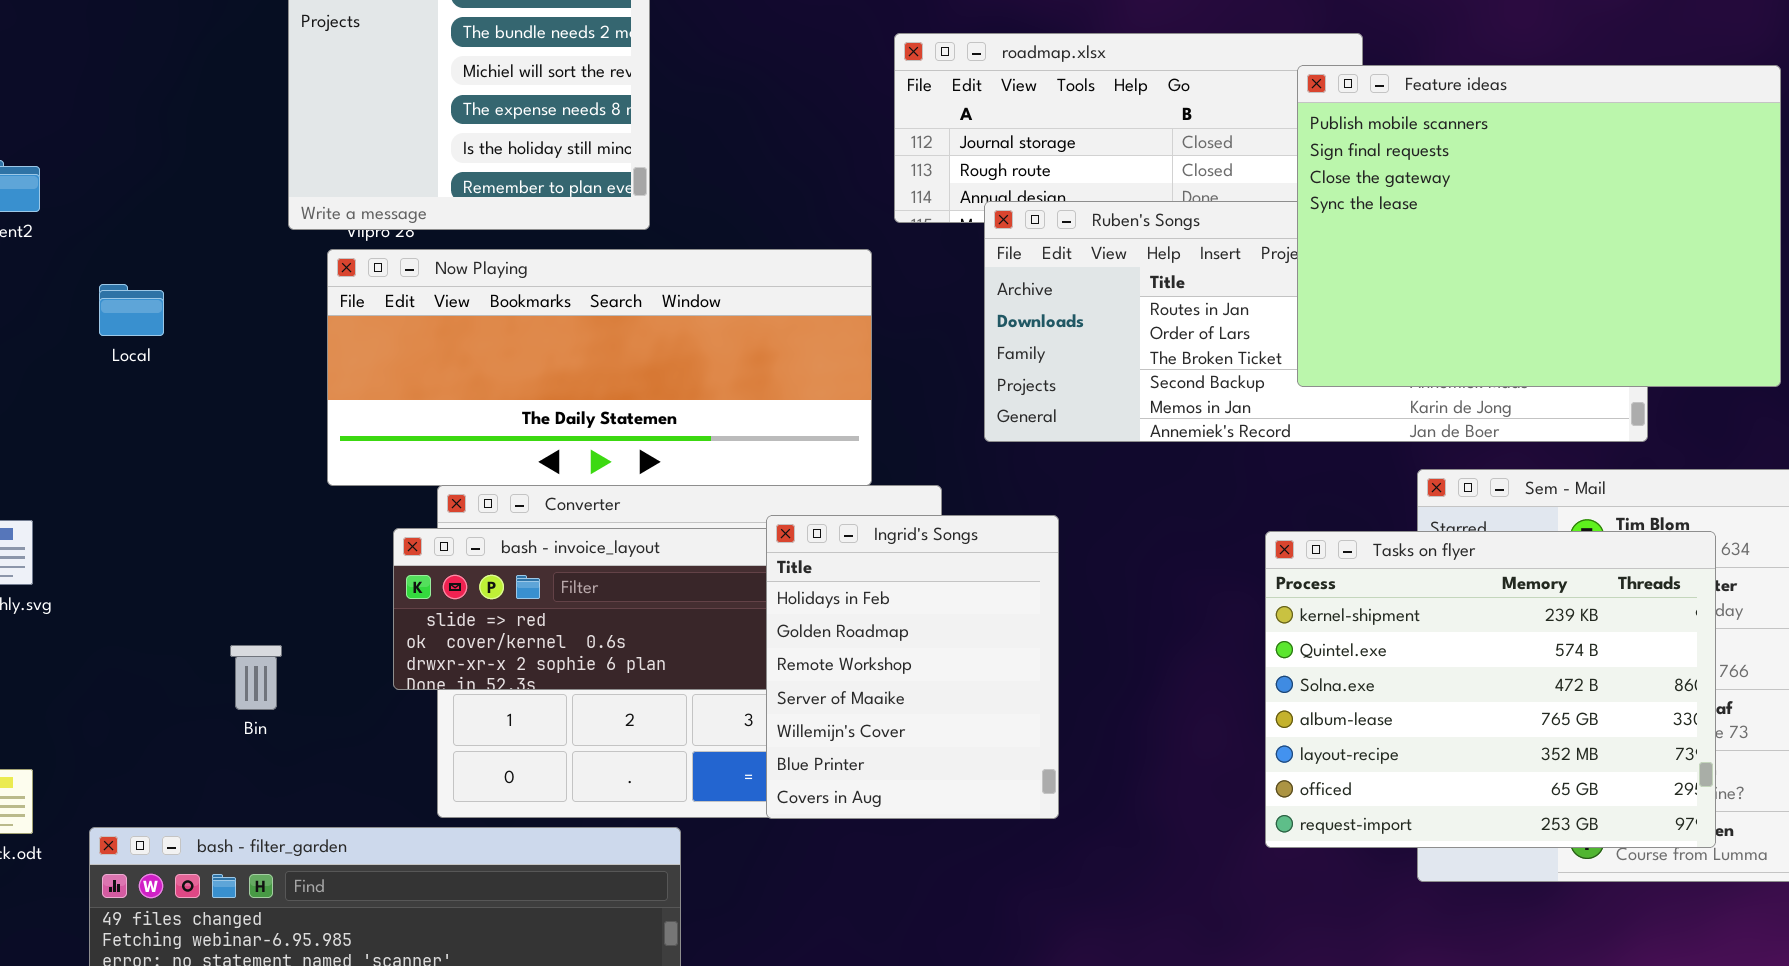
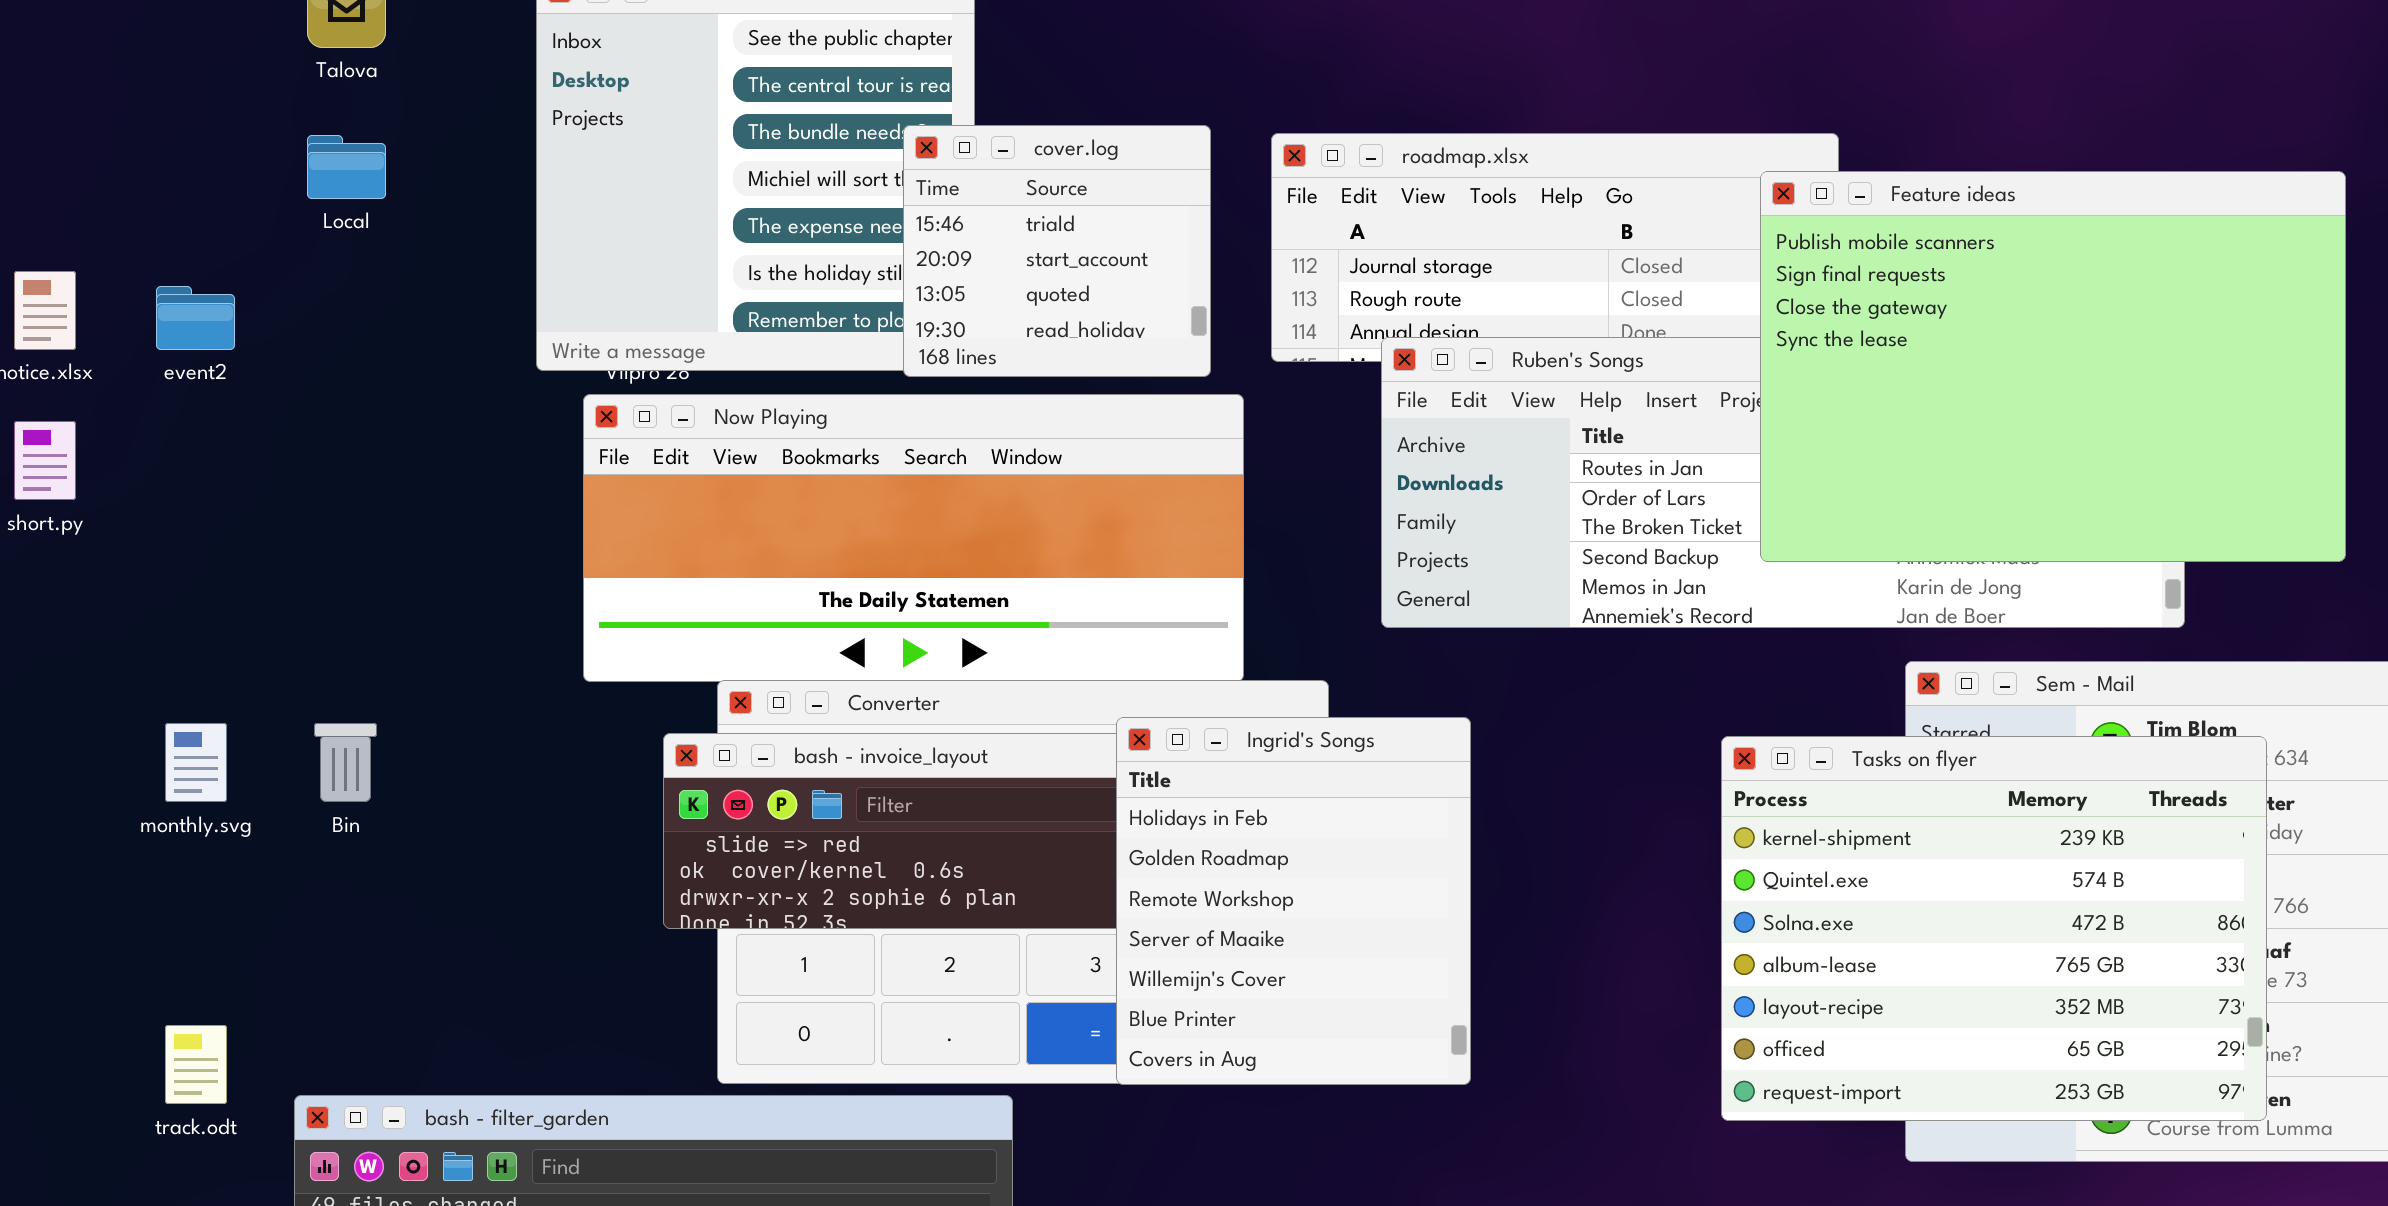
cover.log: none -> [903,125,1211,377], opened
Local: [99,284,164,336] -> [307,135,386,199], moved
Bin: [230,645,282,710] -> [314,723,377,802], moved

